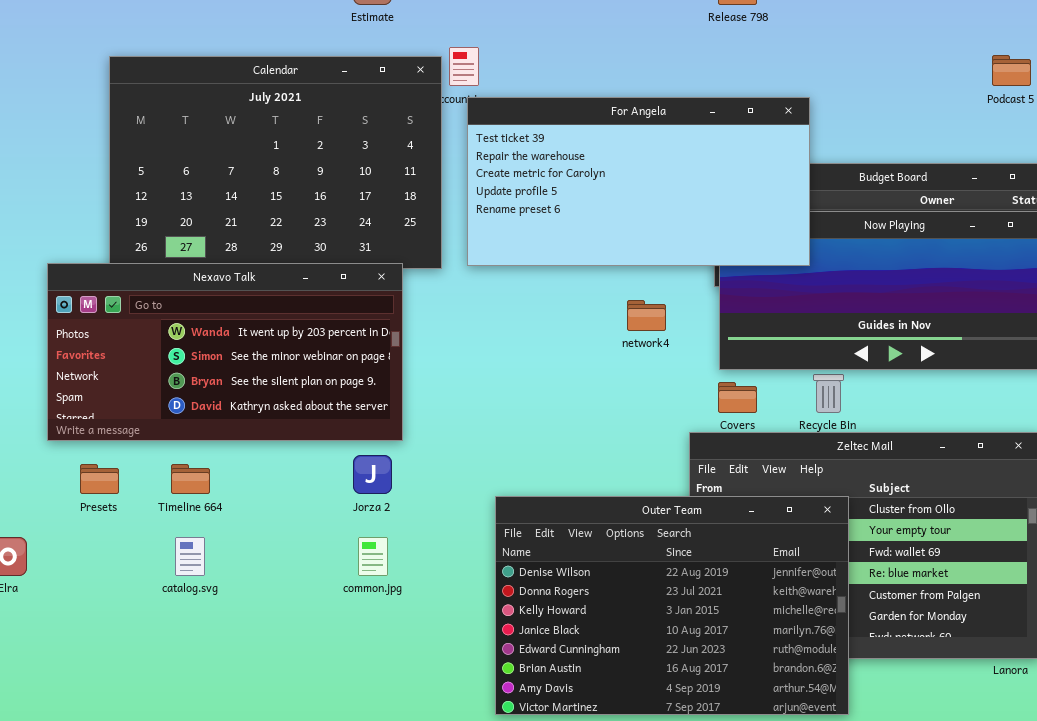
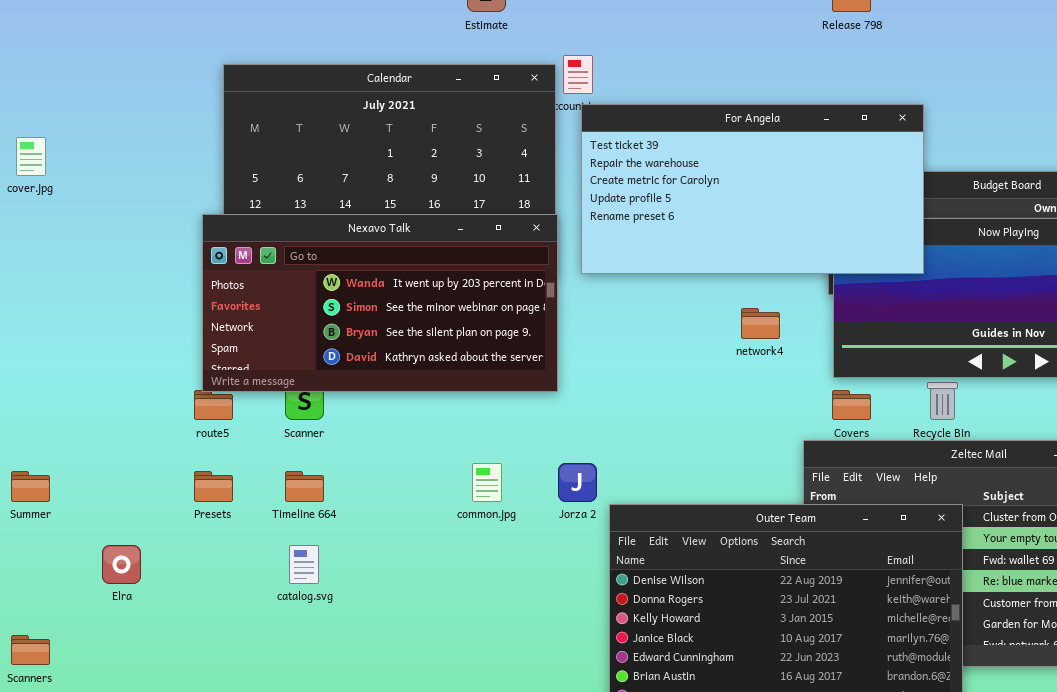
Nexavo Talk: [47,263,403,441] -> [202,214,558,392], moved
Jorza 2: [353,455,392,494] -> [558,463,597,502], moved
common.jpg: [358,537,388,576] -> [472,463,502,502], moved

